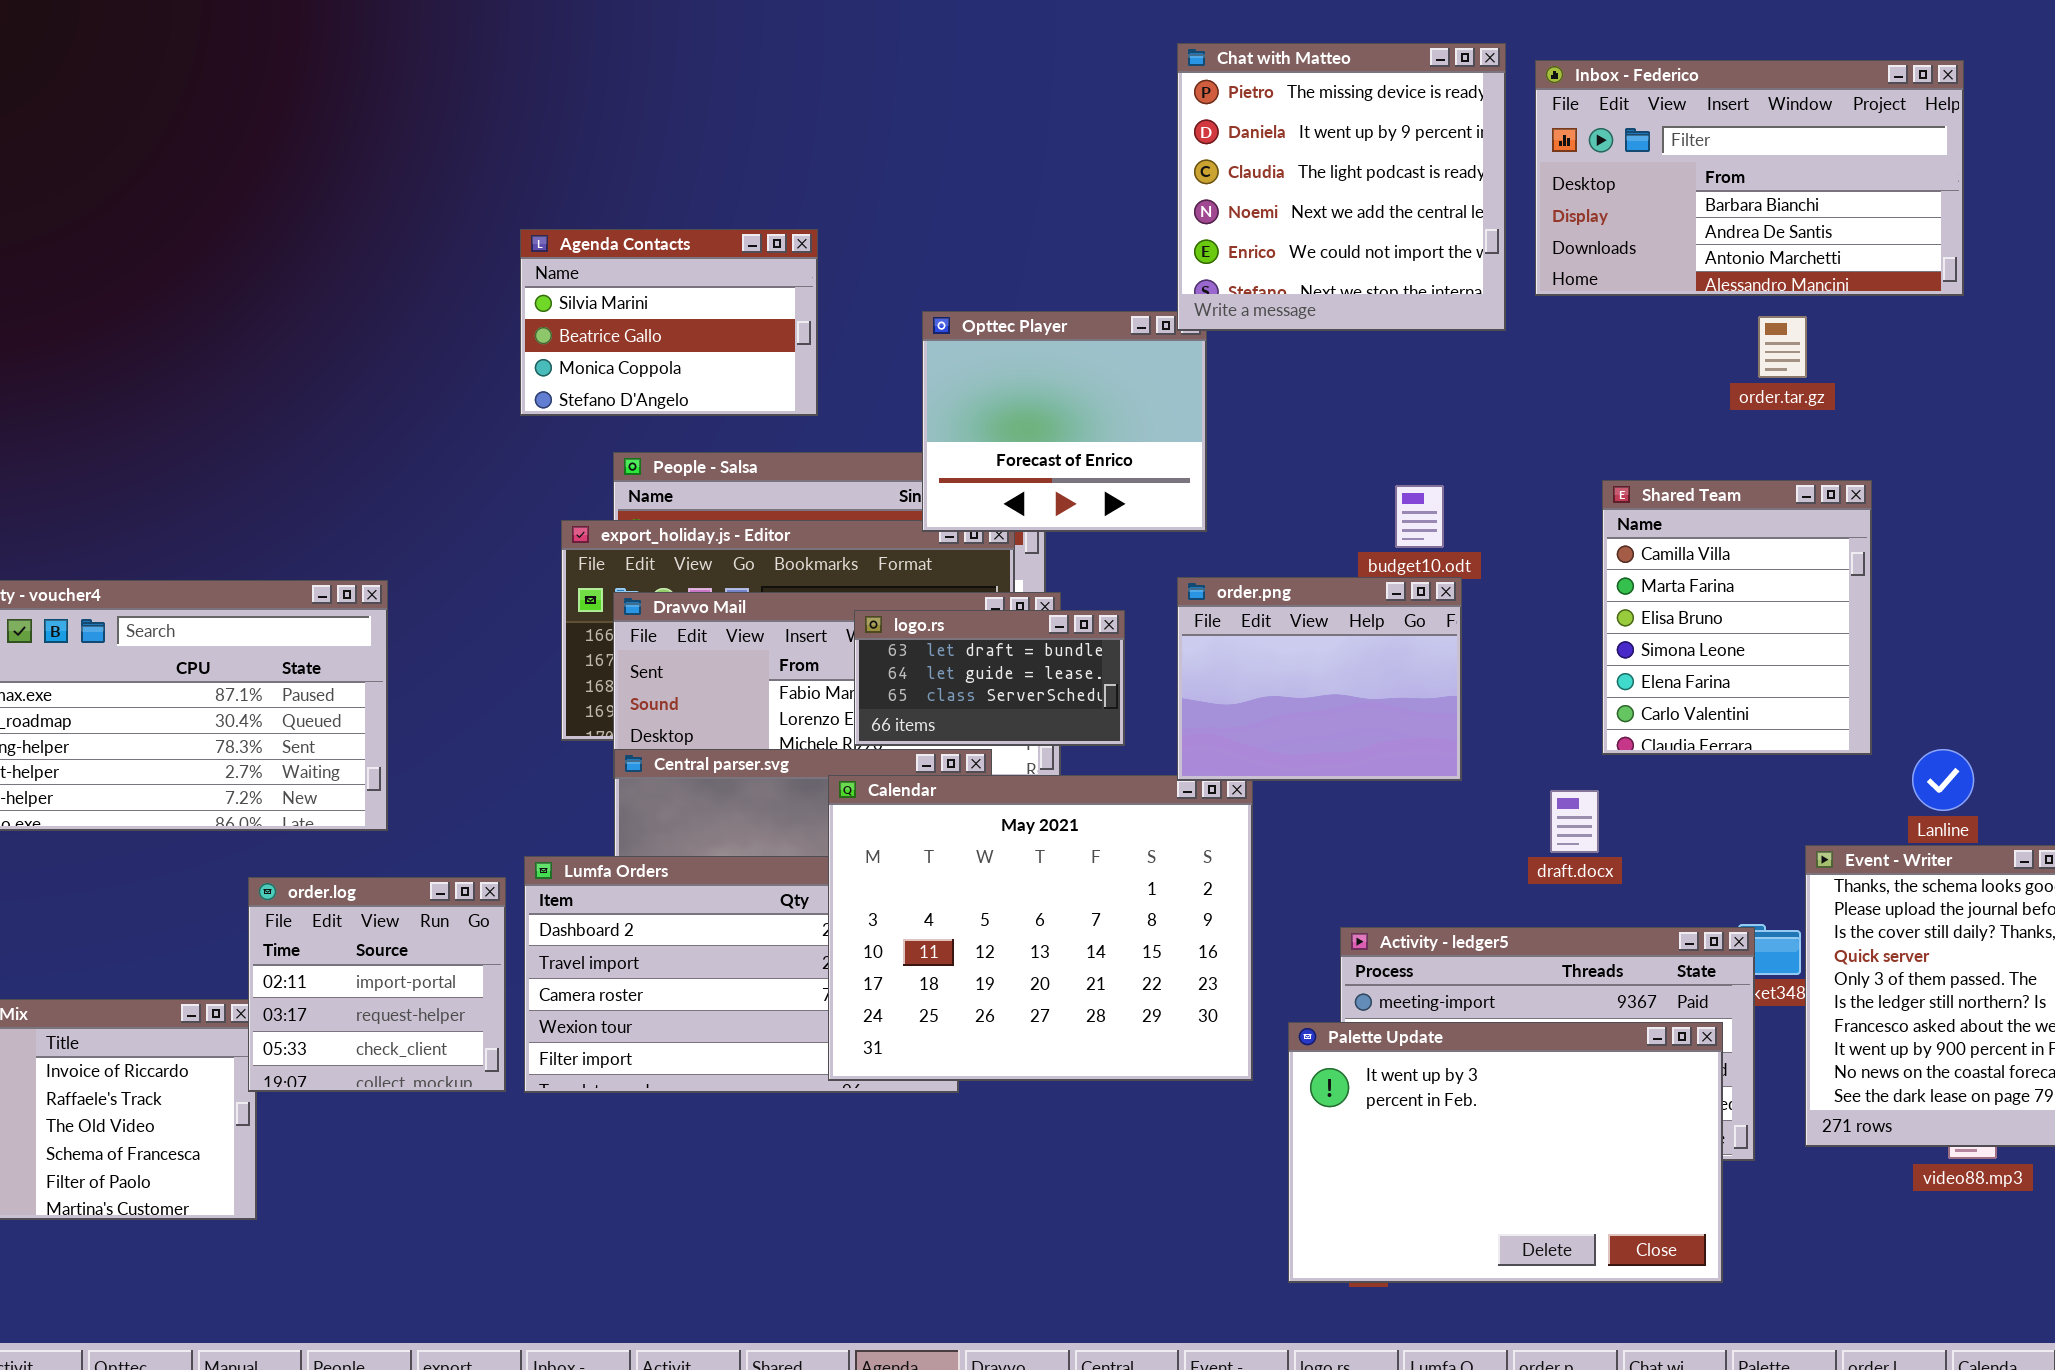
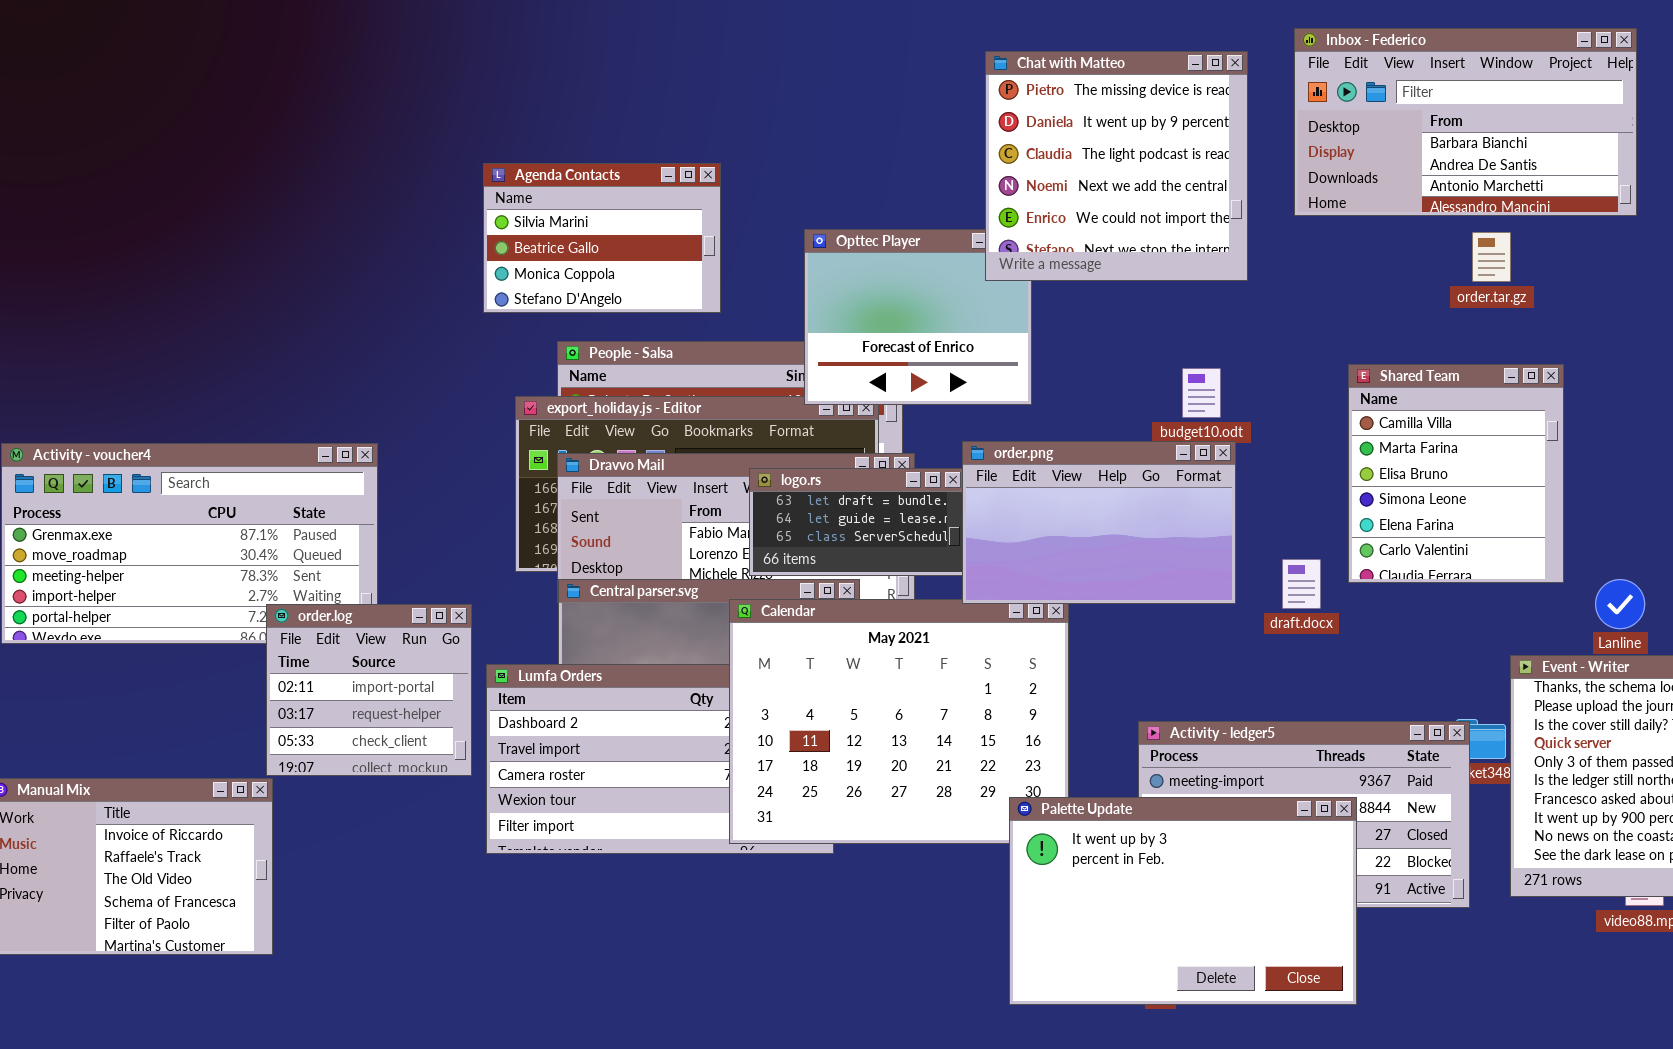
Chat with Matteo: [1177,43,1506,331] -> [985,51,1248,281], moved
order.png: [1177,577,1462,781] -> [962,441,1236,604], resized
draft.docx: [1550,790,1599,853] -> [1282,559,1321,609], moved
order.log: [248,877,506,1092] -> [266,604,472,776], moved
Palette Update: [1288,1022,1723,1283] -> [1009,797,1357,1005], moved

